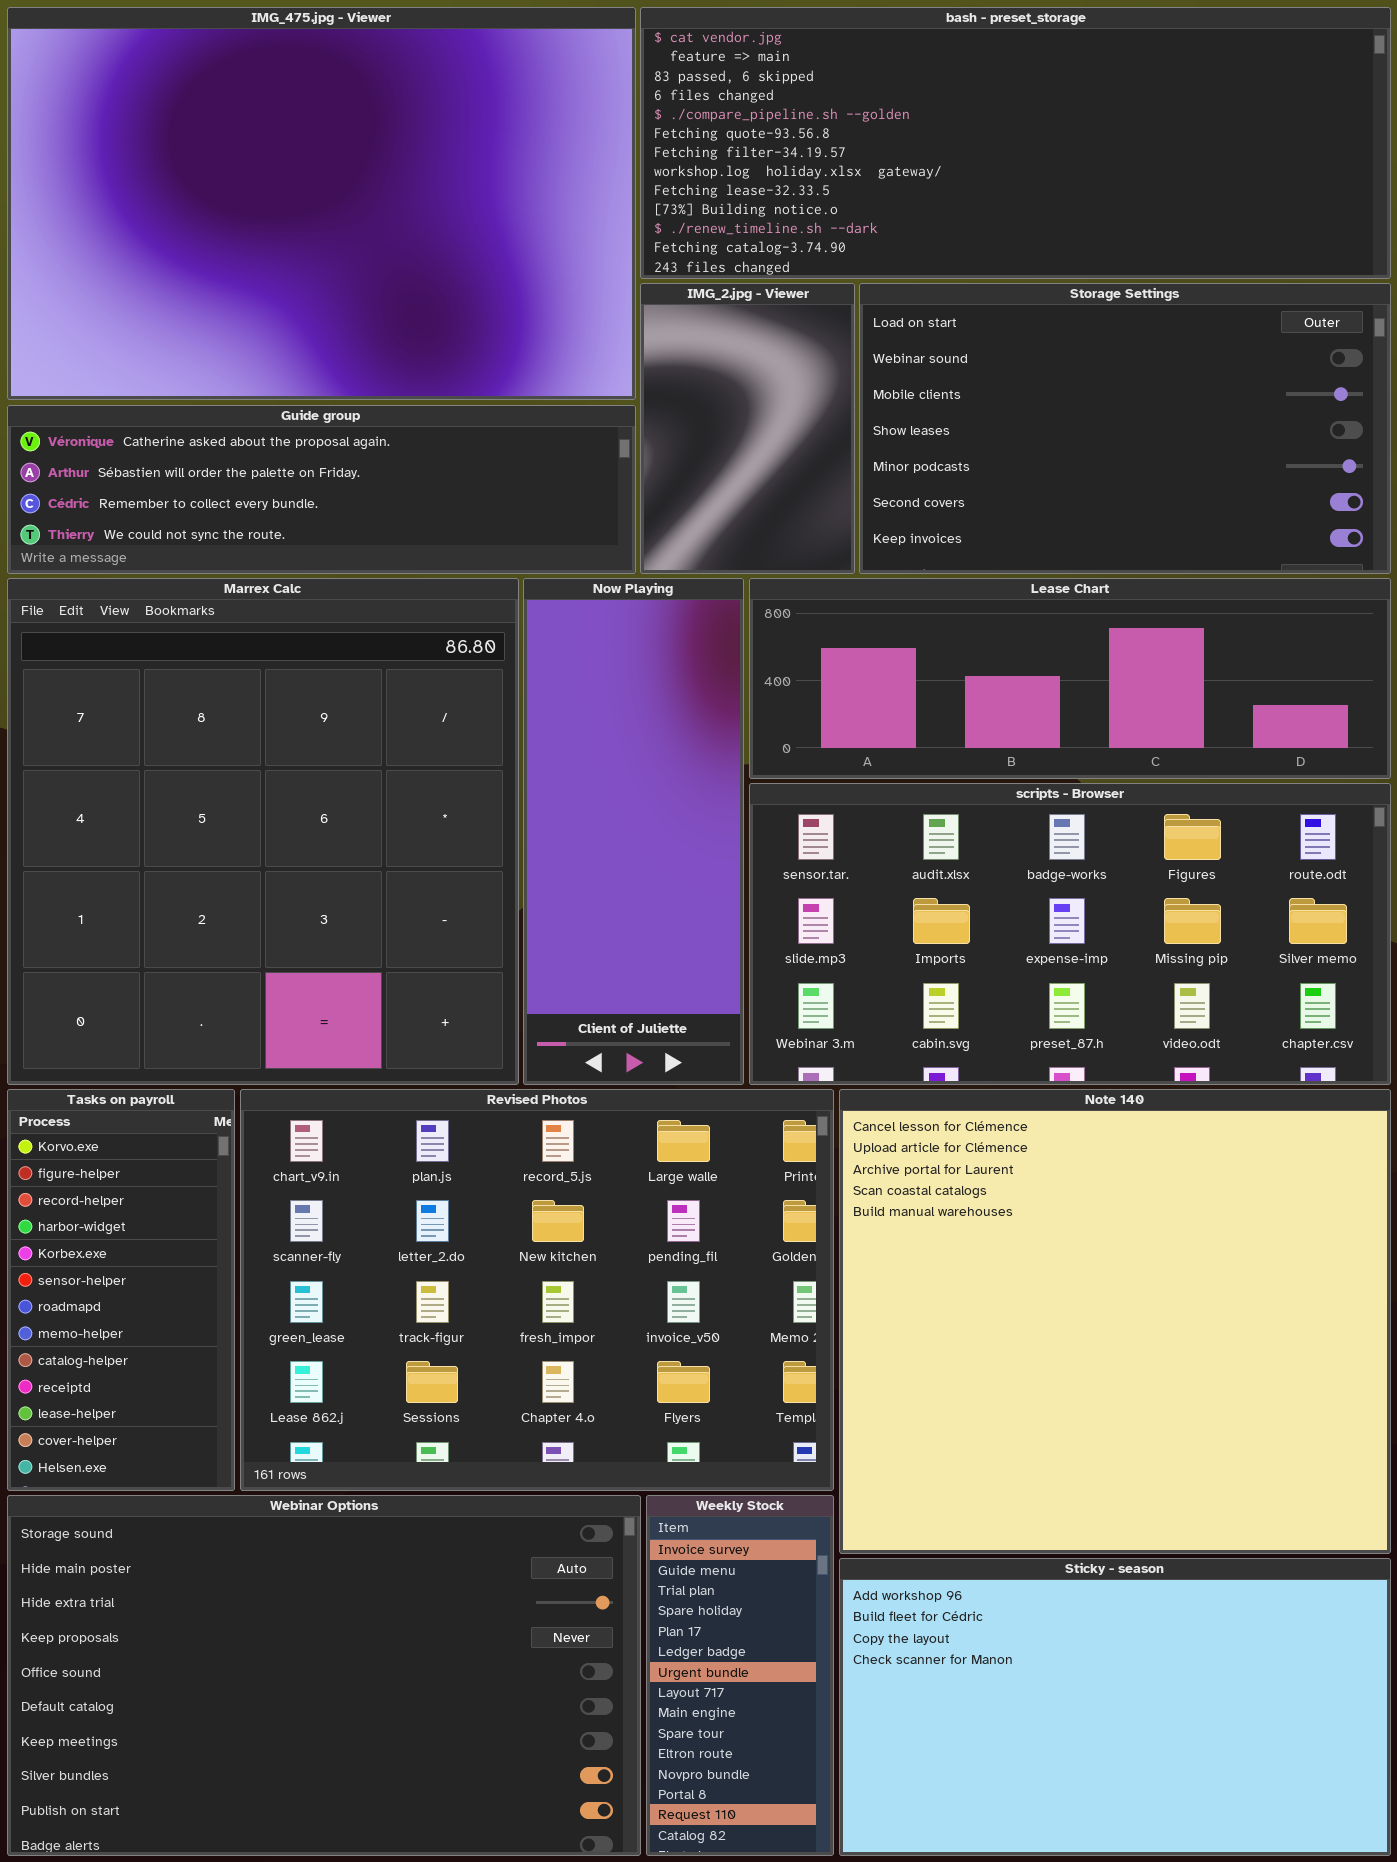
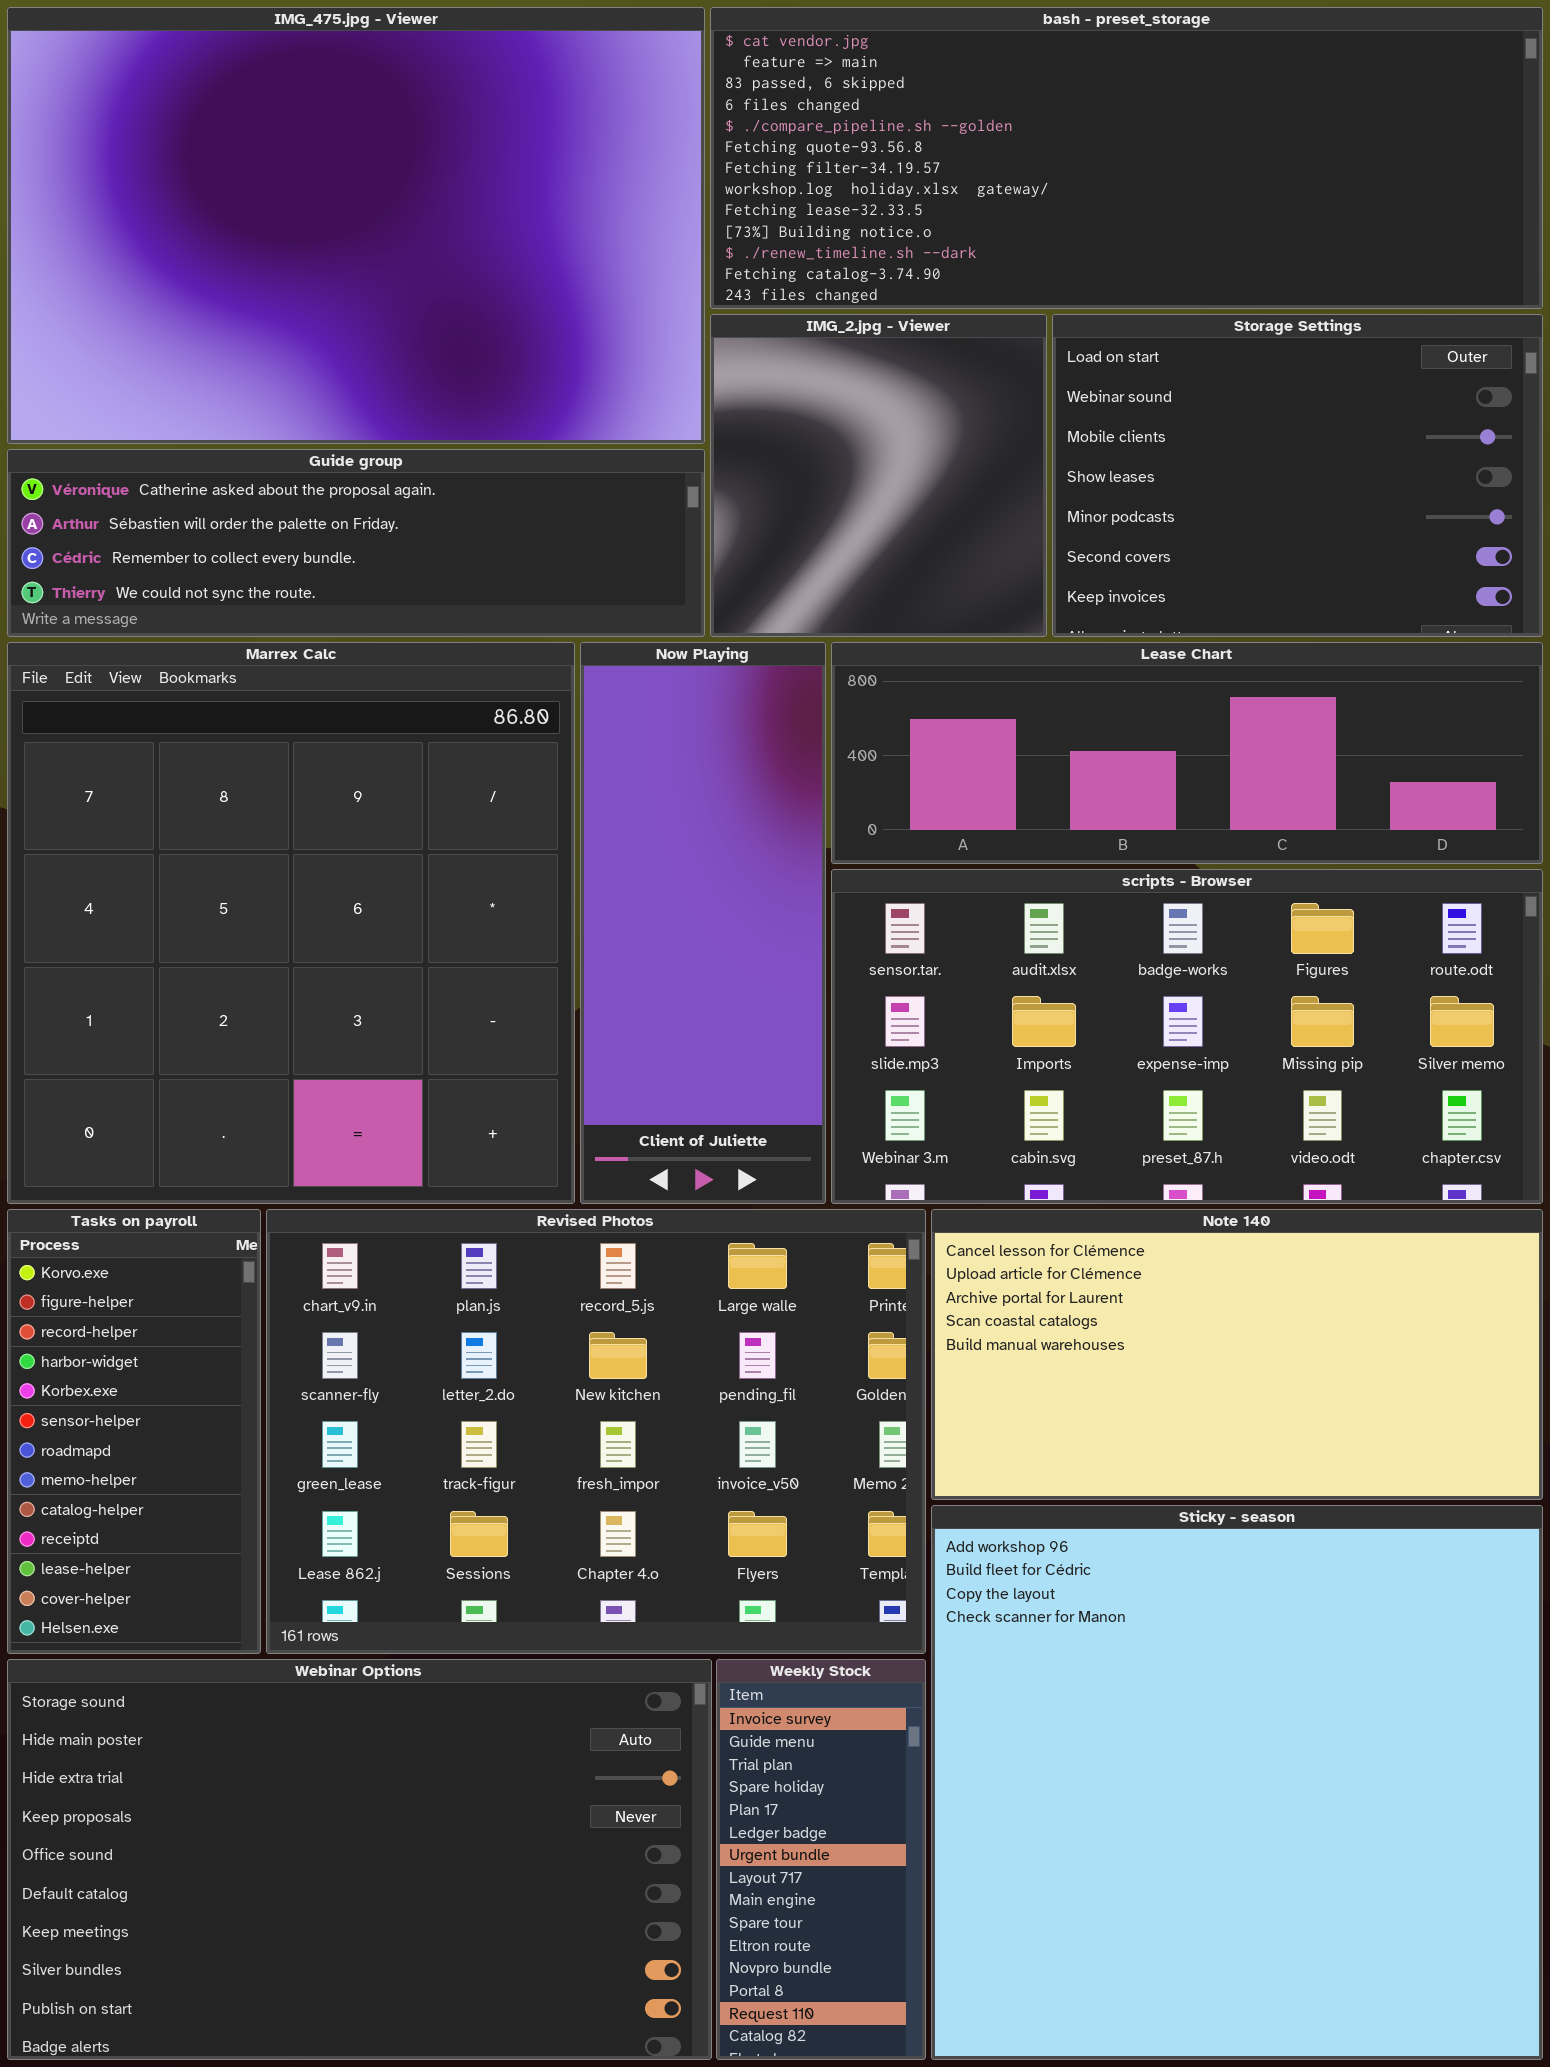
IMG_2.jpg - Viewer: [640,283,855,574] -> [710,314,1047,637], resized
Storage Settings: [859,283,1391,574] -> [1052,314,1543,637], resized
Note 140: [839,1089,1391,1554] -> [931,1209,1543,1500], resized
Sticky - season: [839,1558,1391,1856] -> [931,1505,1543,2060], resized

